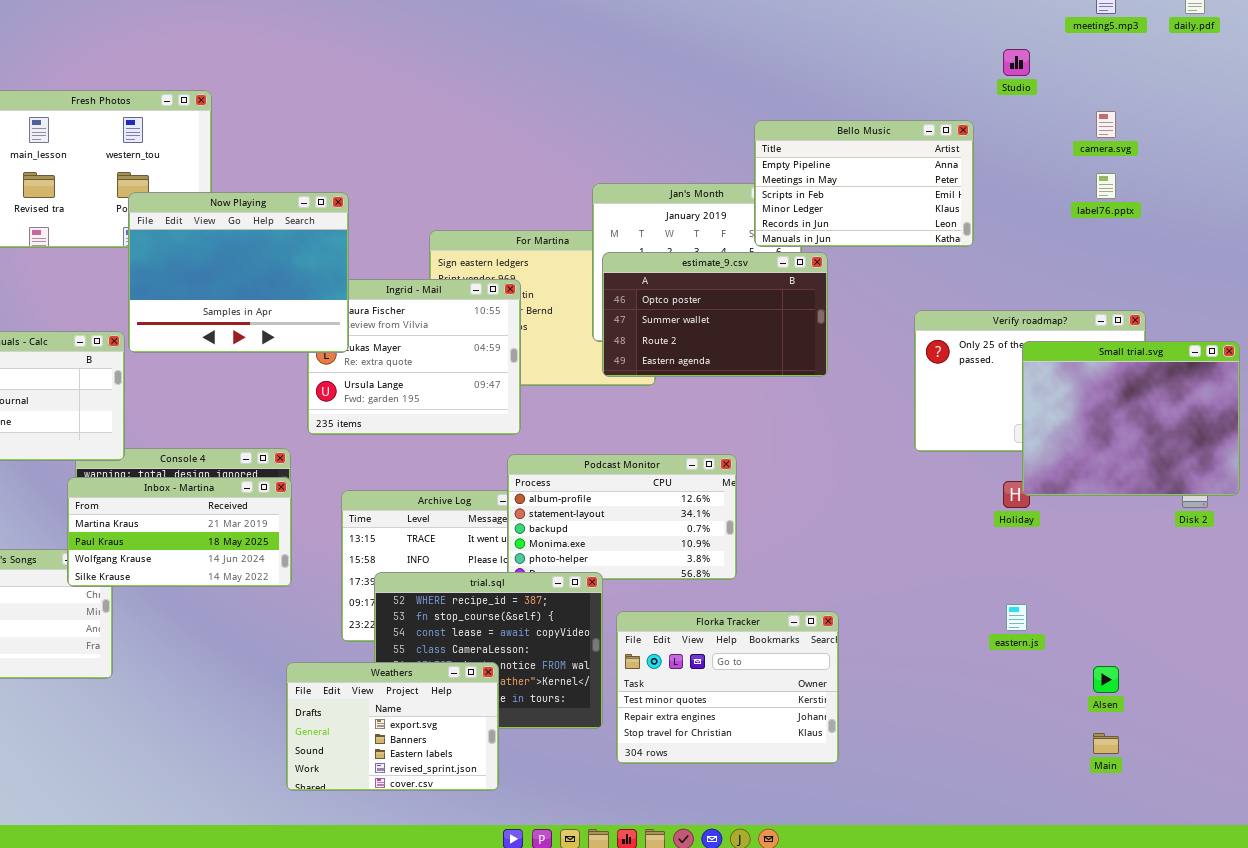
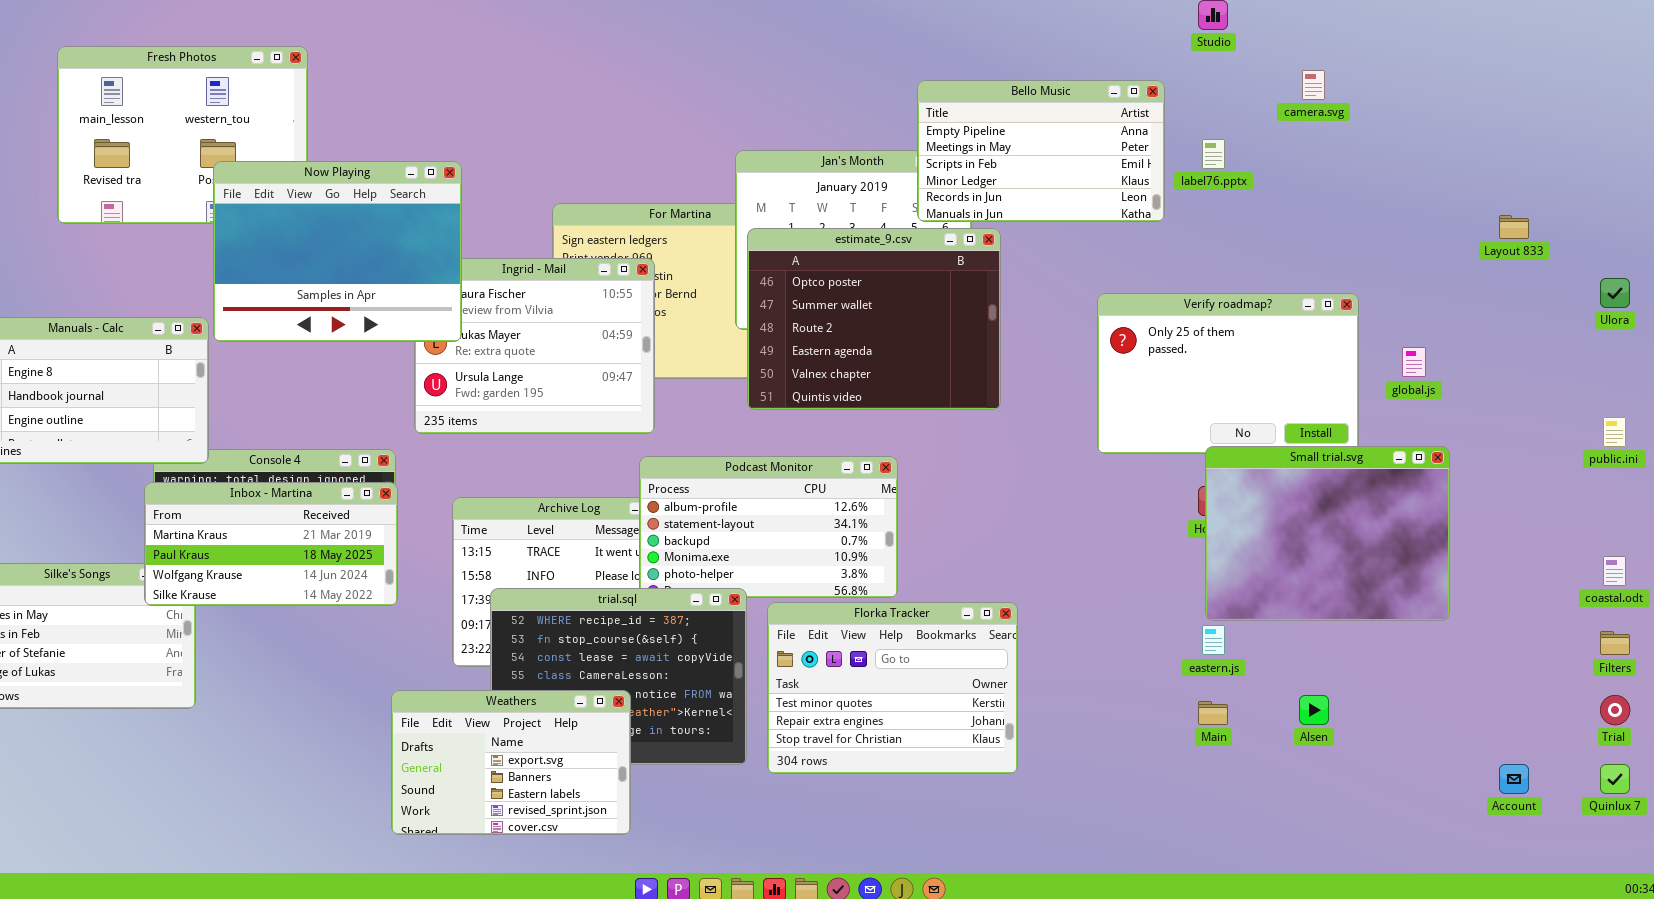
label76.pptx: [1096,173,1116,199] -> [1202,139,1225,169], moved
estimate_9.csv: [602,252,828,377] -> [747,228,1001,410], resized
Small trial.svg: [1022,341,1240,496] -> [1205,446,1450,621], moved
Florka Tracker: [616,611,839,764] -> [767,602,1018,774], moved
Main: [1093,733,1119,754] -> [1198,701,1228,725], moved

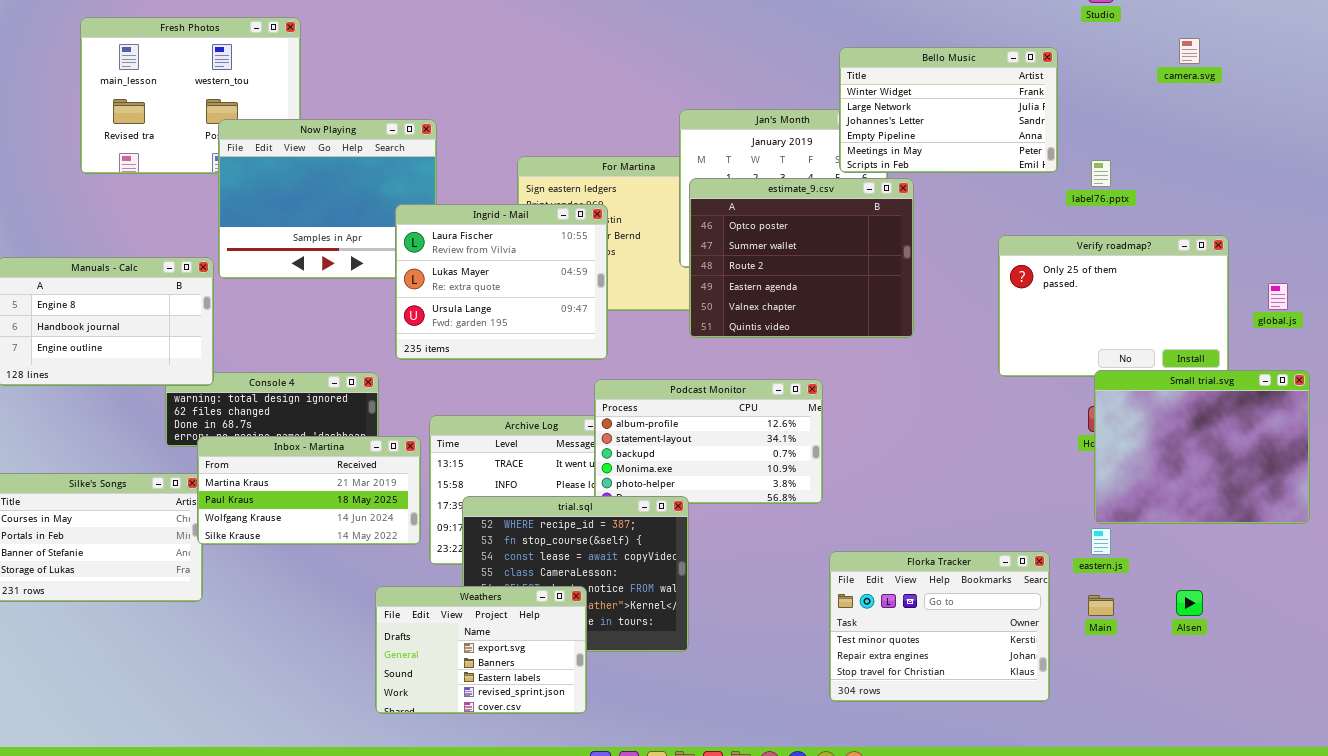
Bello Music: [917,80,1165,222] -> [839,47,1058,173], scrolled up 3 rows
label76.pptx: [1202,139,1225,169] -> [1091,160,1111,187], moved
Ingrid - Mail: [414,258,655,434] -> [395,204,608,360], raised
Inbox - Martina: [144,482,398,606] -> [197,436,421,545], moved
Florka Tracker: [767,602,1018,774] -> [829,551,1050,702], moved

